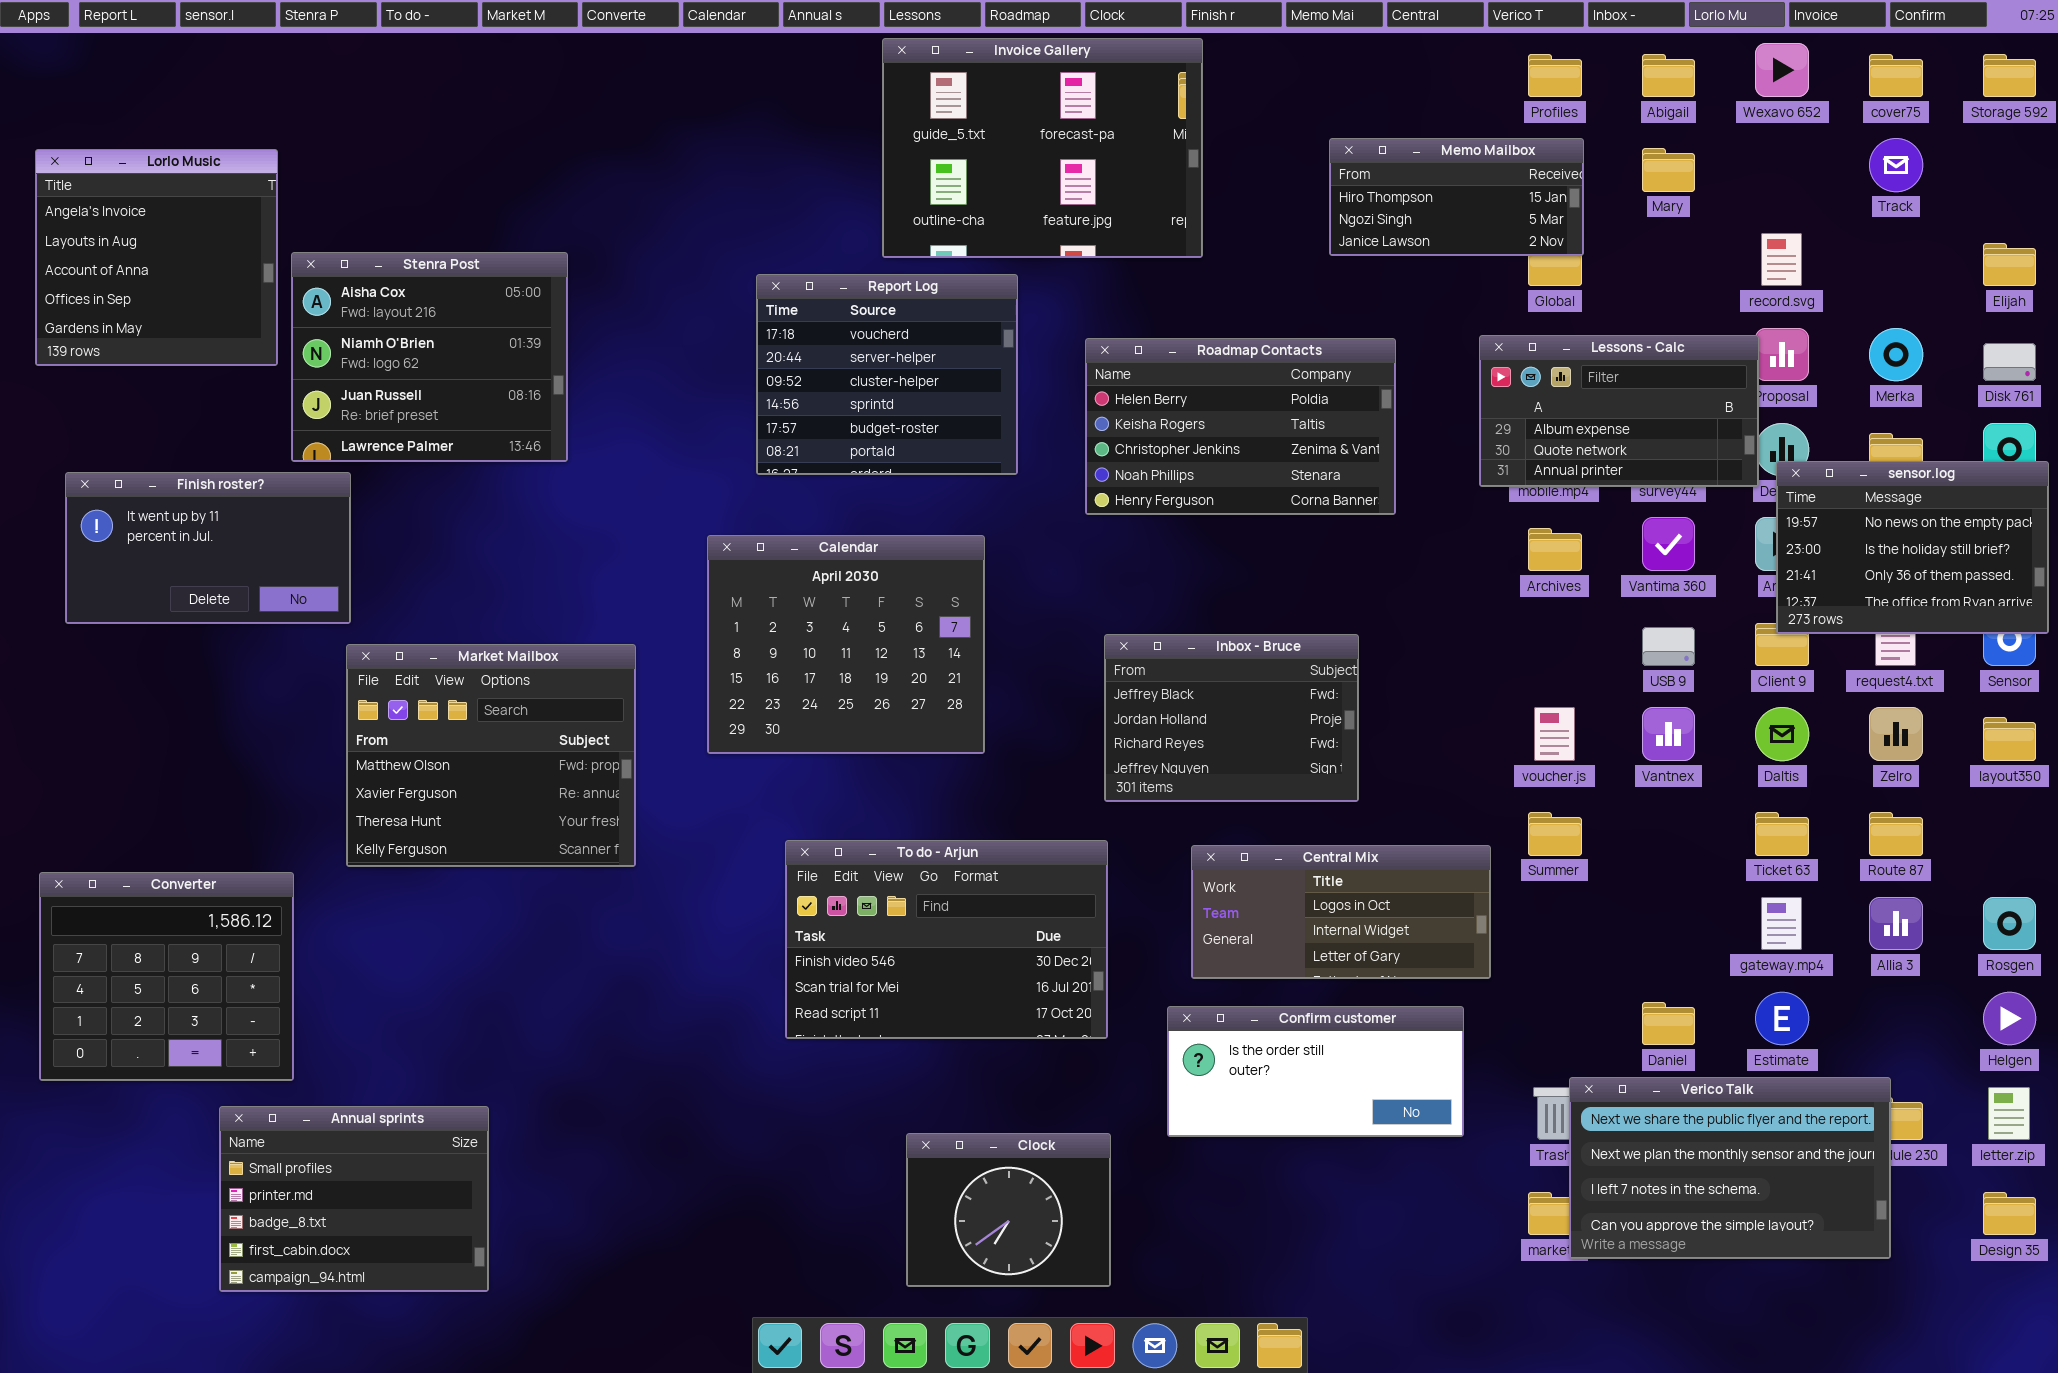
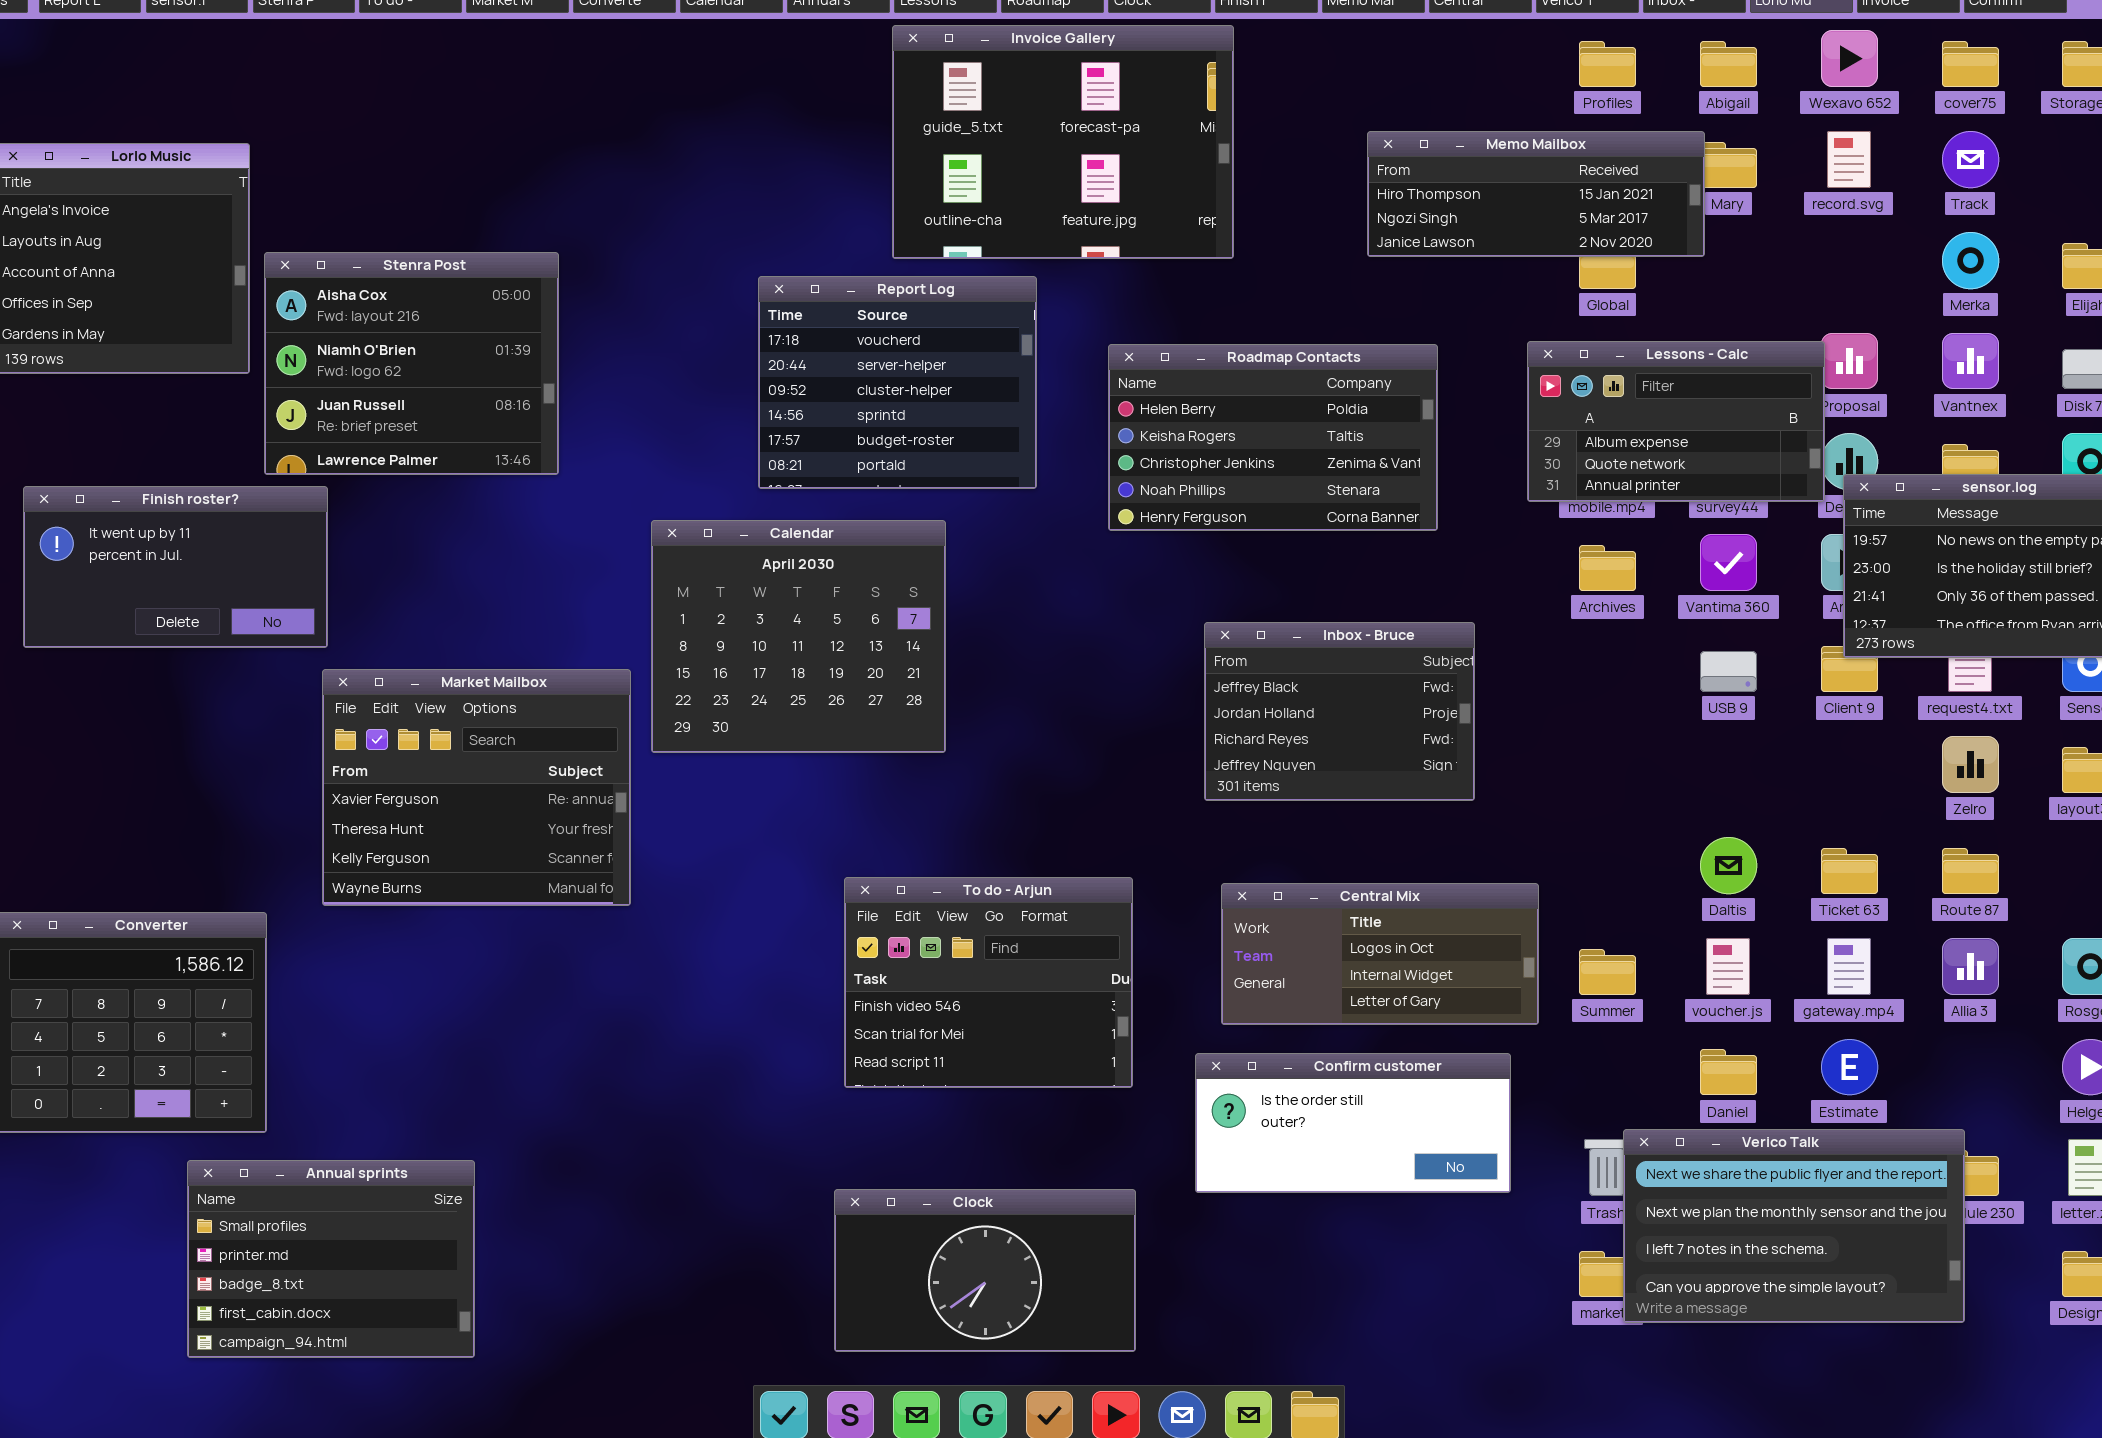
Memo Mailbox: [1329,138,1584,256] -> [1367,131,1705,257], resized
record.svg: [1761,233,1802,286] -> [1827,131,1871,188], moved
Merka: [1869,328,1923,381] -> [1942,232,1999,289], moved
Calendar: [707,535,985,754] -> [651,520,946,753], moved
Inbox - Bruce: [1104,634,1359,802] -> [1204,622,1475,801], moved
Market Mailbox: [346,644,636,867] -> [322,669,631,906], scrolled down 1 row
voucher.js: [1534,707,1575,761] -> [1706,938,1750,995], moved
Vantnex: [1642,707,1695,761] -> [1942,333,1999,389], moved
Daltis: [1755,707,1809,761] -> [1700,837,1757,894], moved
Summer: [1528,812,1582,856] -> [1579,949,1636,995], moved
To do - Arjun: [785,840,1108,1039] -> [844,877,1133,1088], resized
Clock: [906,1133,1111,1287] -> [834,1189,1136,1352], resized

